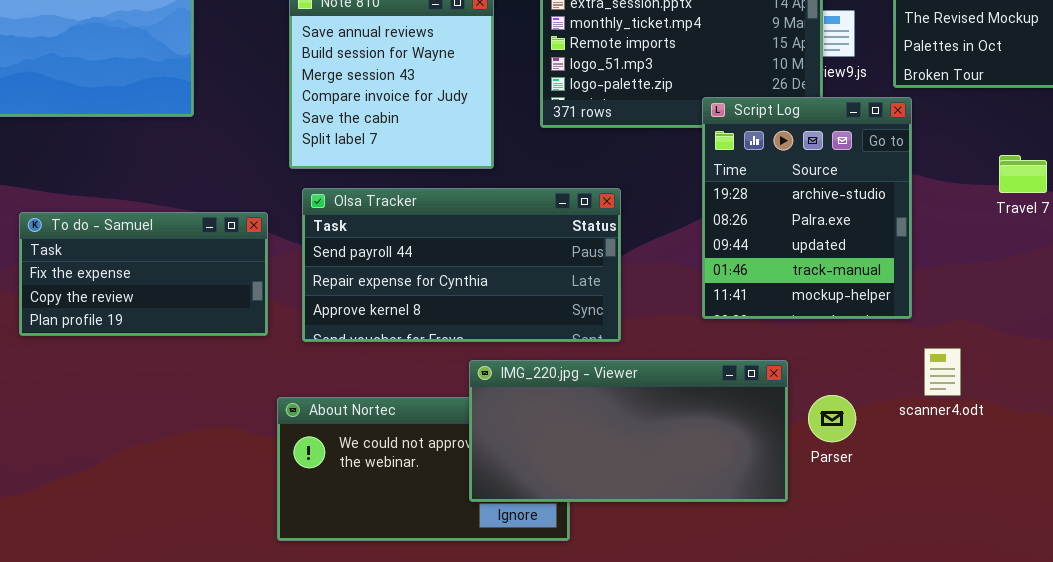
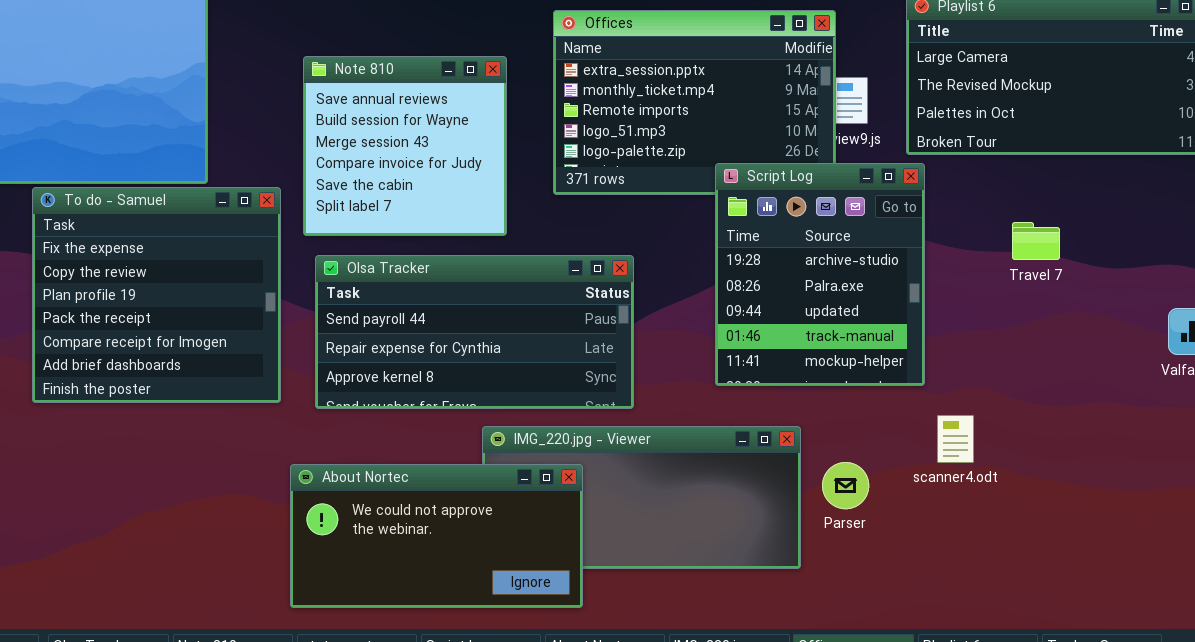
To do - Samuel: [19,212,268,336] -> [32,187,281,403], resized
About Nortec: [277,397,570,541] -> [290,464,583,608], raised

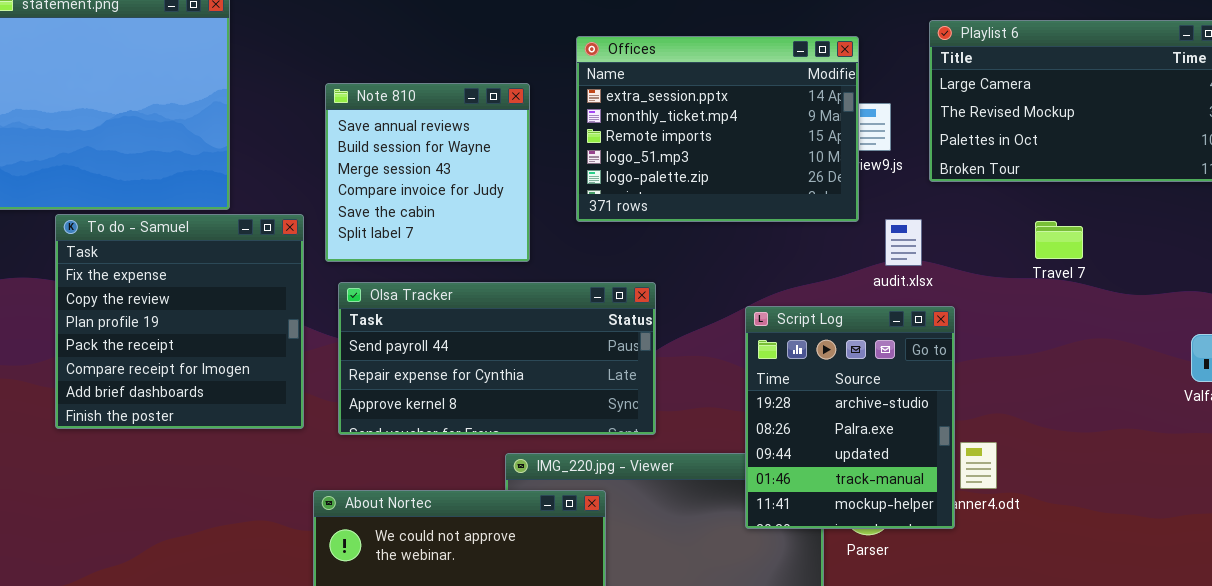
Script Log: [715,163,925,386] -> [745,306,955,529], moved
Travel 7: [1012,222,1060,260] -> [1035,221,1083,259], moved

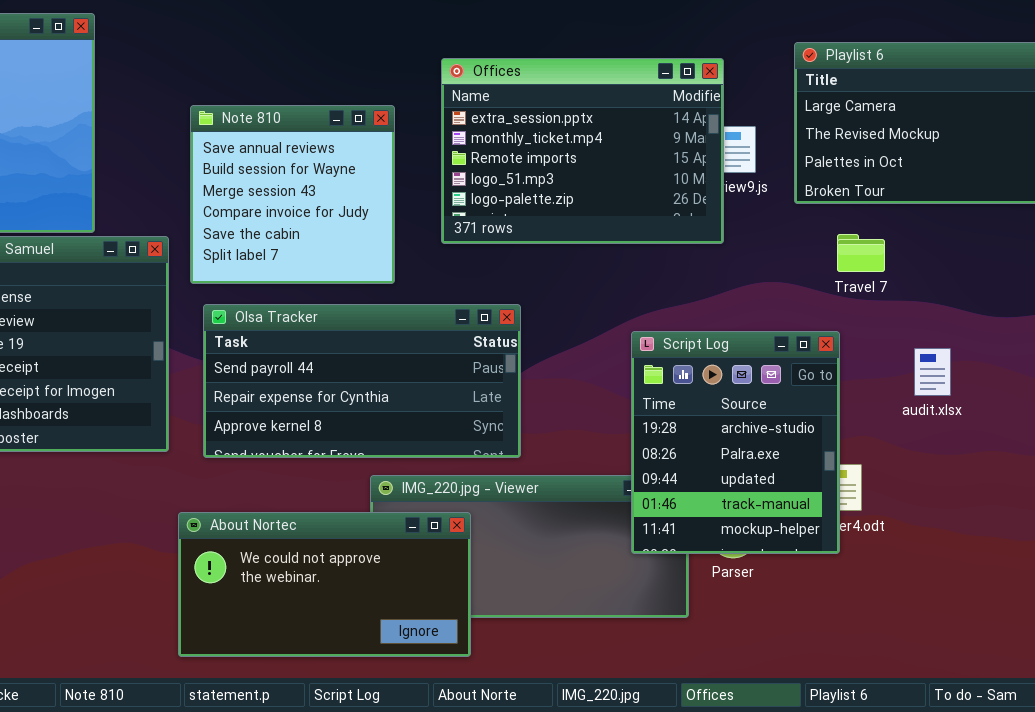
audit.xlsx: [885,219,922,266] -> [914,348,951,396], moved
Travel 7: [1035,221,1083,259] -> [837,234,885,272], moved
Script Log: [745,306,955,529] -> [631,331,840,554], moved

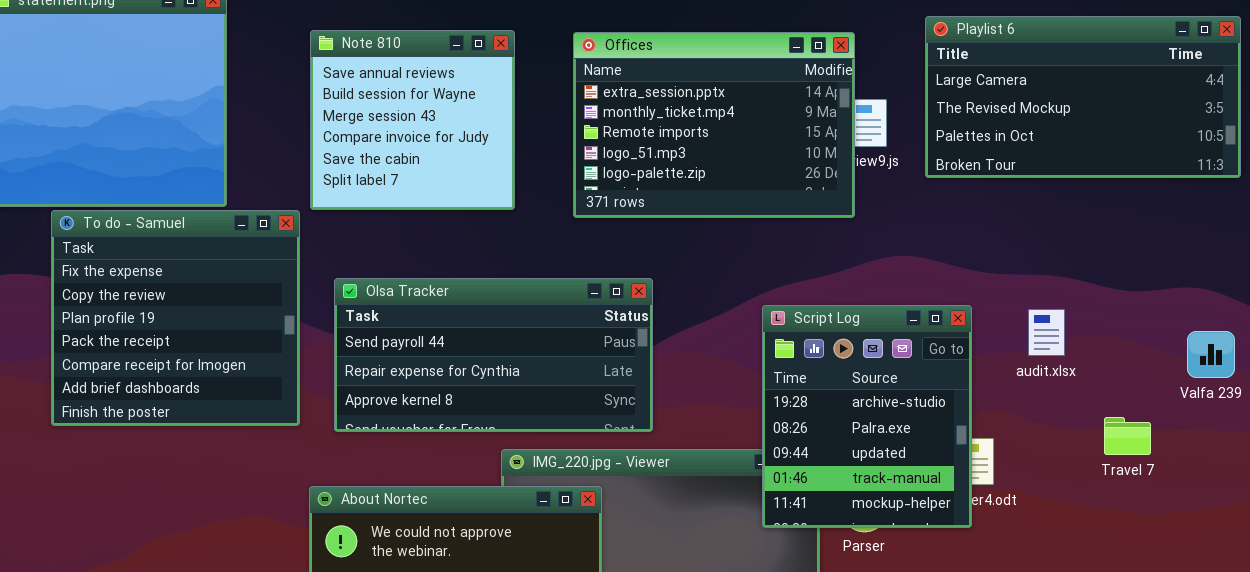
Note 810: [190,105,395,284] -> [310,30,515,210], moved
Travel 7: [837,234,885,272] -> [1104,417,1151,455], moved
audit.xlsx: [914,348,951,396] -> [1028,309,1065,356], moved

